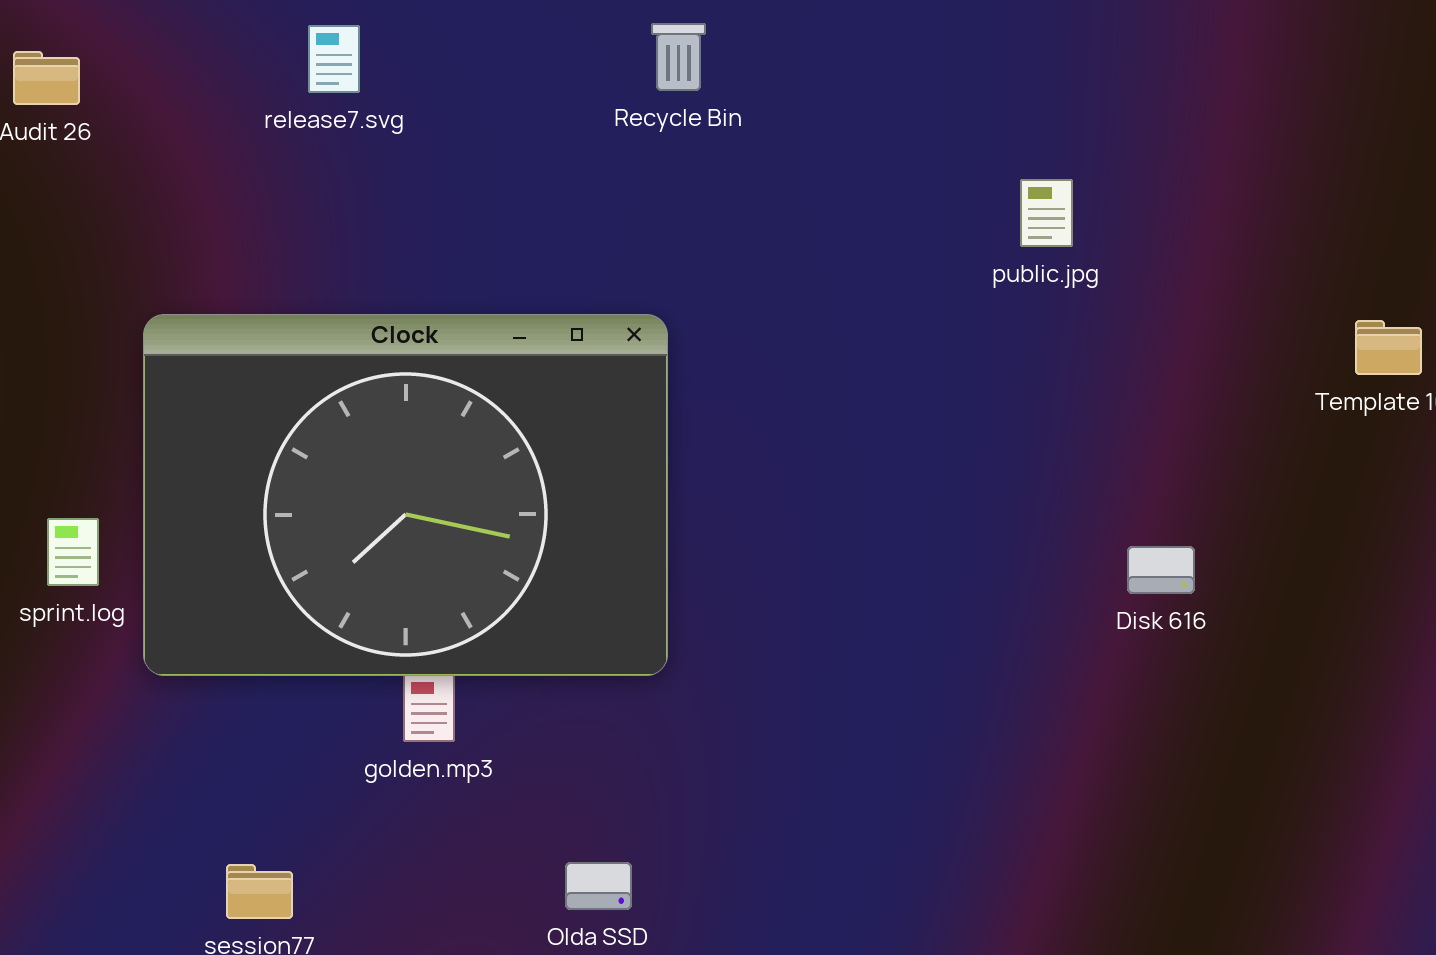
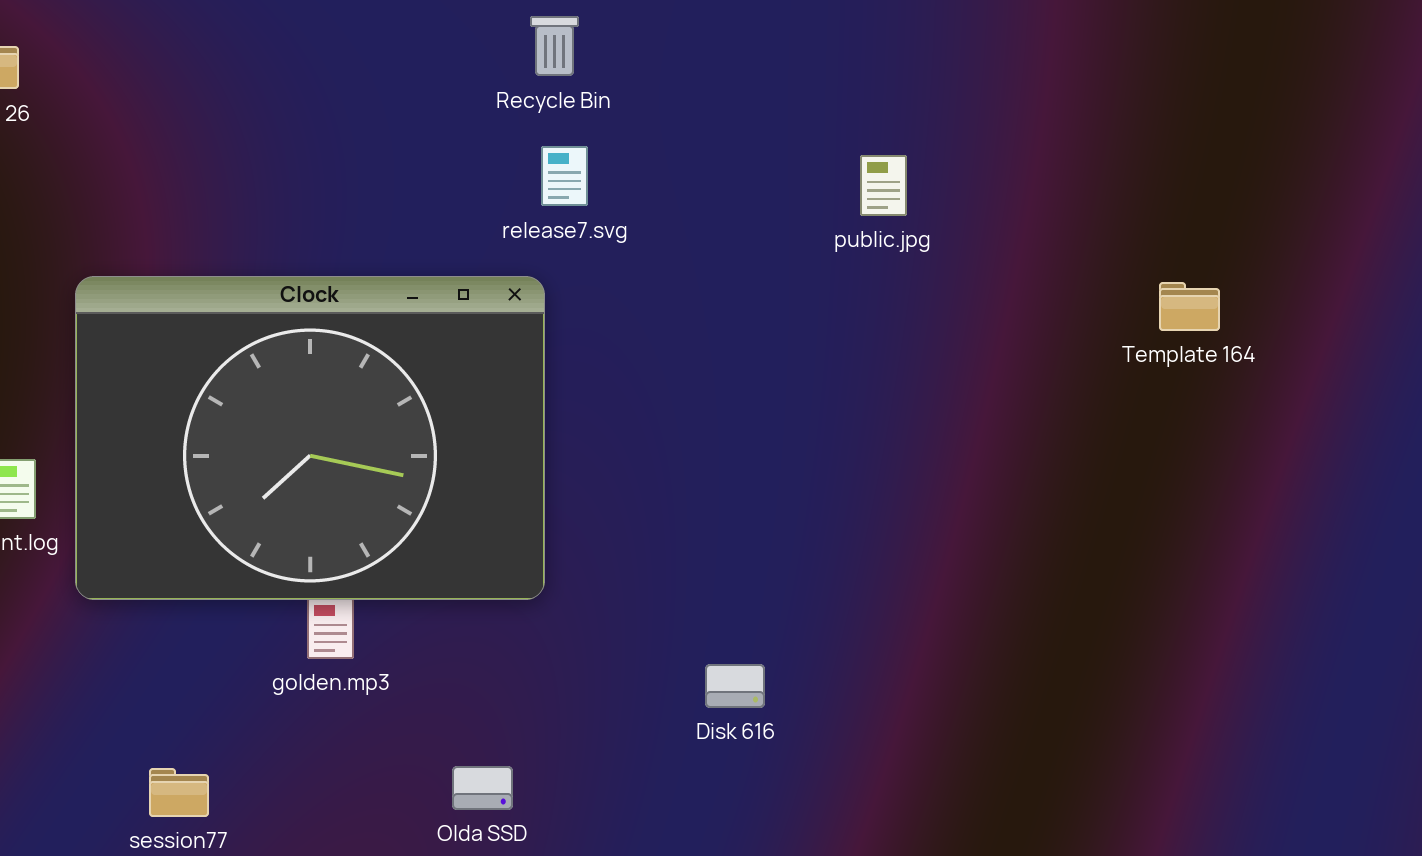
release7.svg: [308,25,360,93] -> [541,146,588,206], moved
Disk 616: [1127,546,1195,594] -> [705,664,765,708], moved

